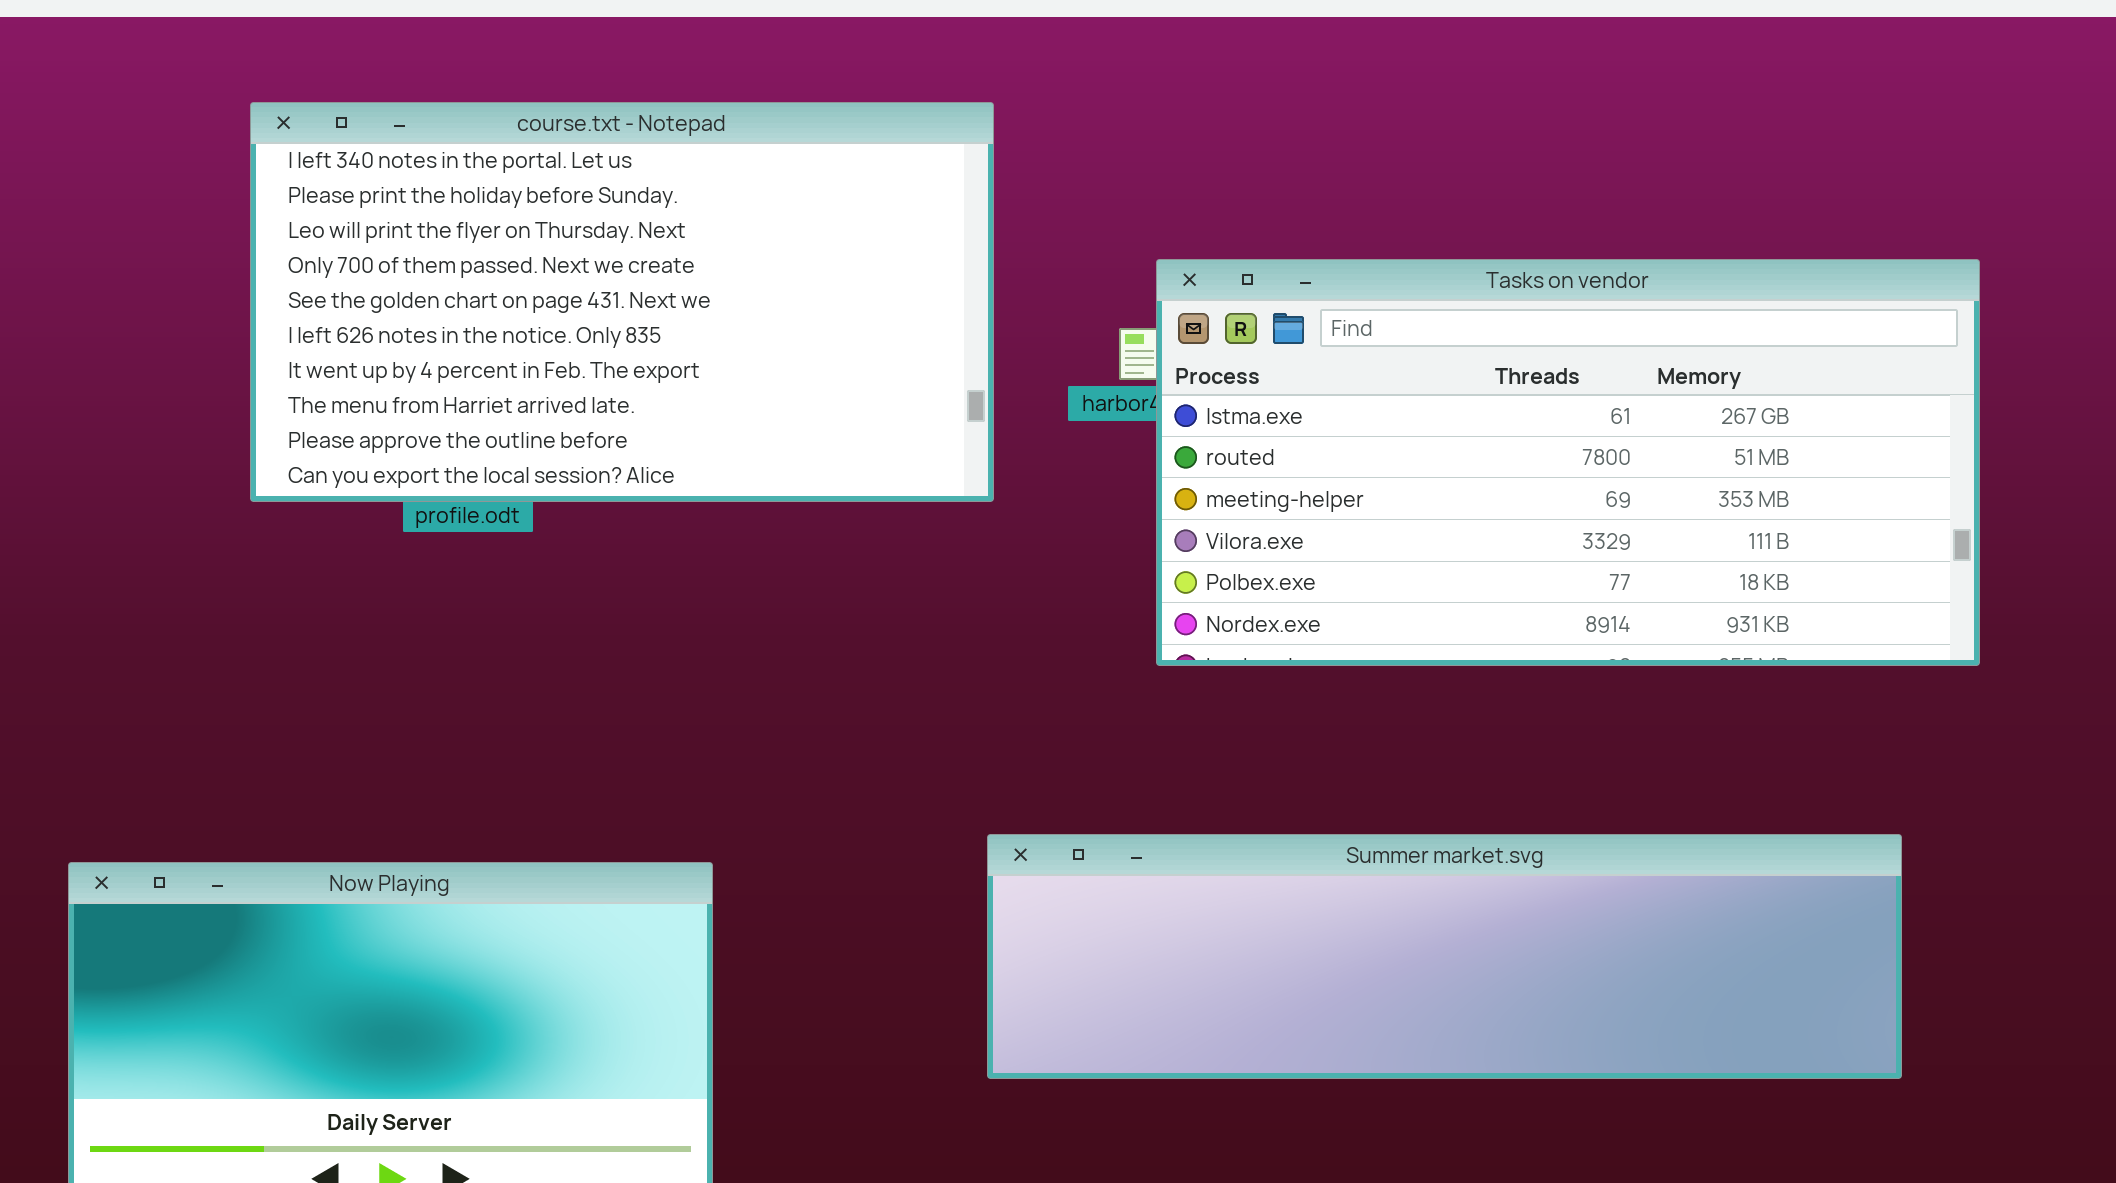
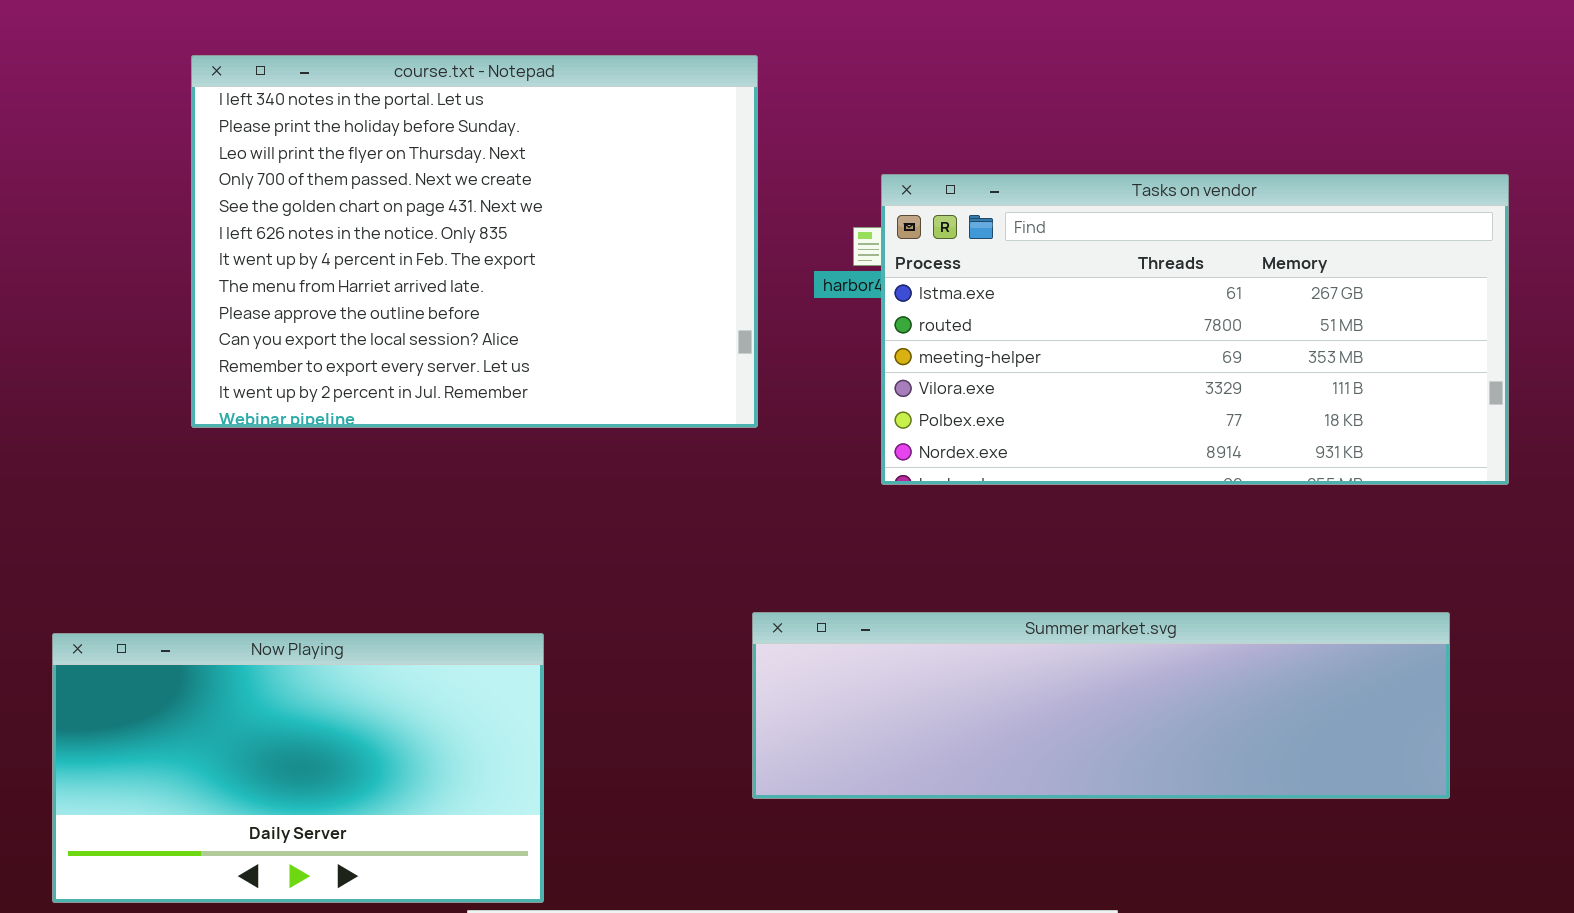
course.txt - Notepad: [250,102,994,502] -> [191,55,758,428], resized

